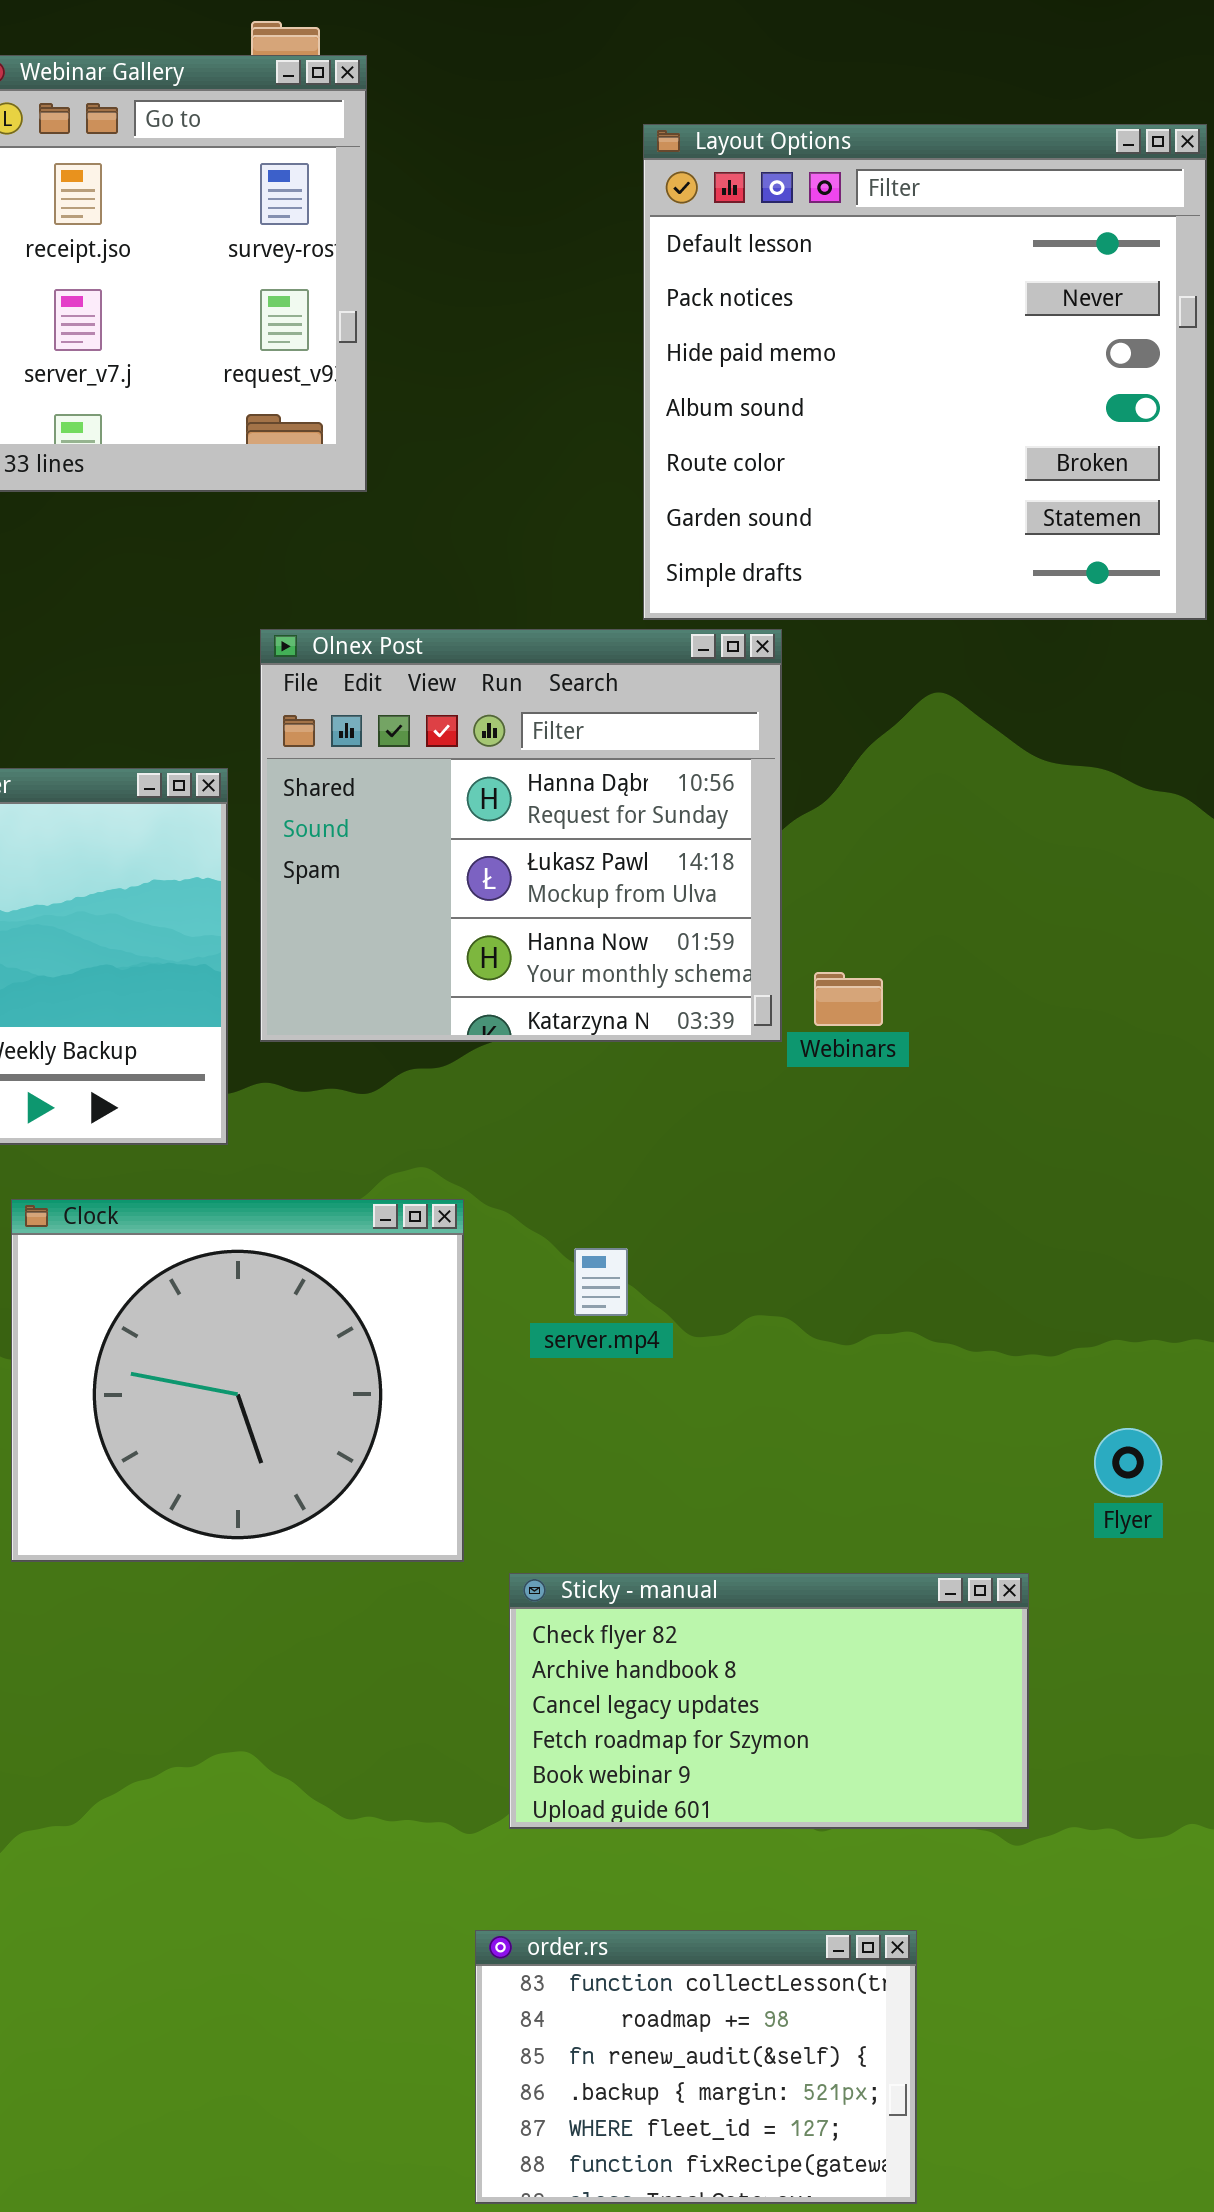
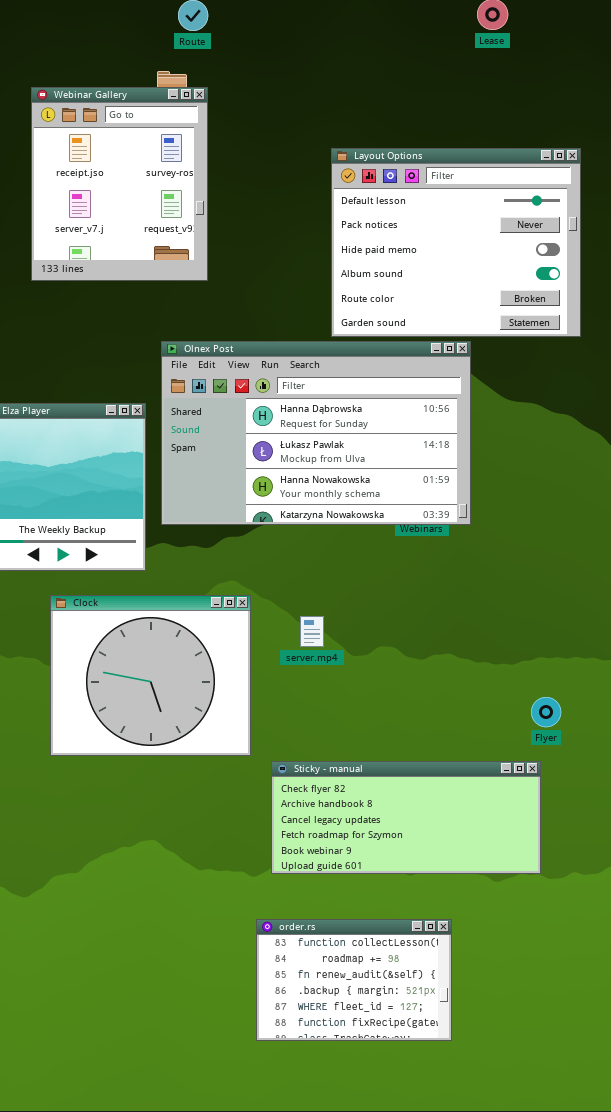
Layout Options: [643,124,1207,620] -> [331,148,581,337], resized
Olnex Post: [260,629,782,1042] -> [161,341,471,525], resized
Sticky - manual: [509,1573,1029,1829] -> [271,761,541,874], resized

